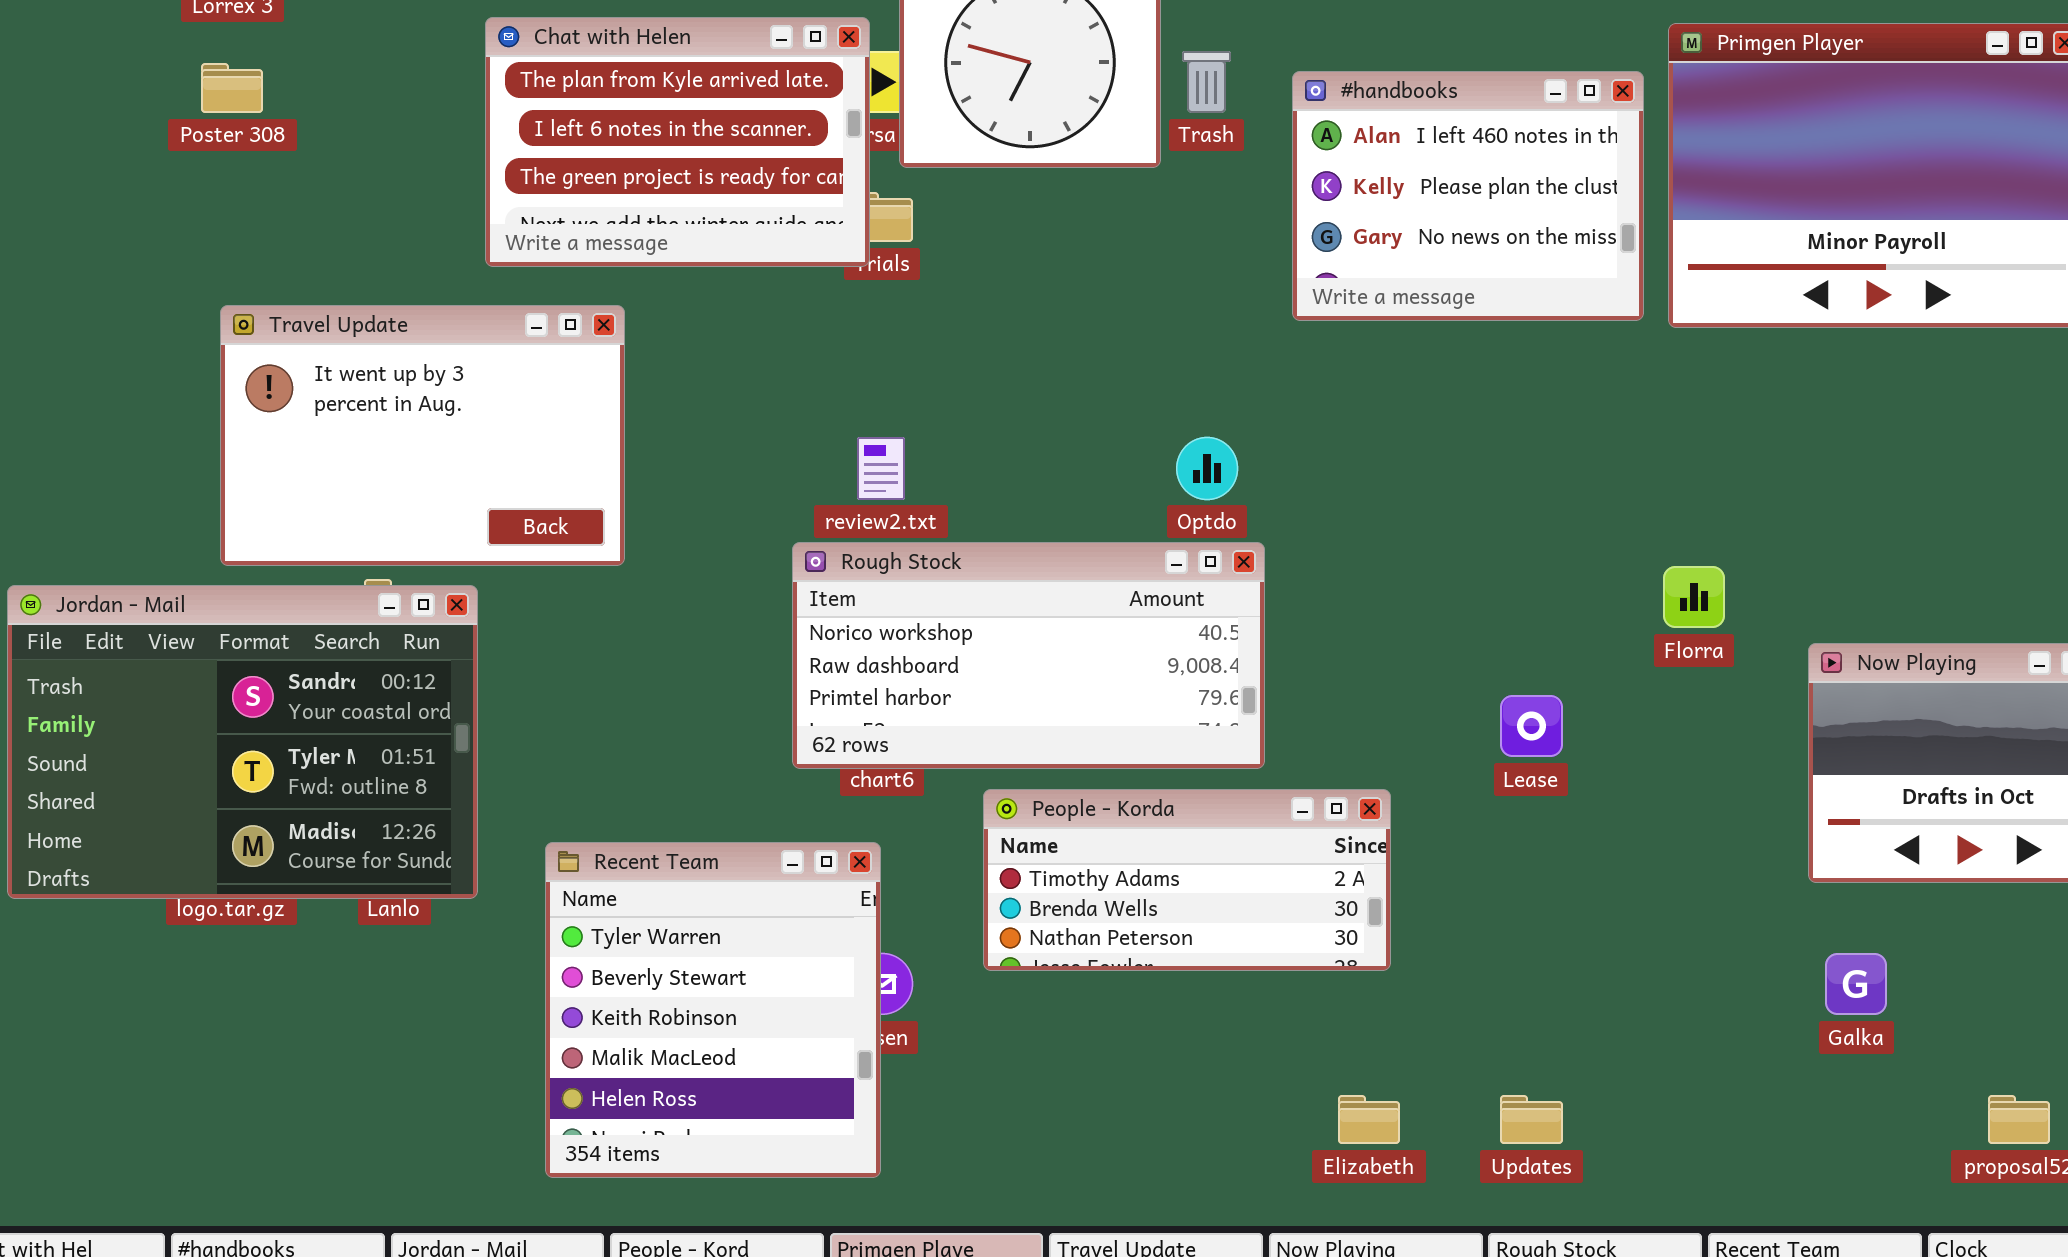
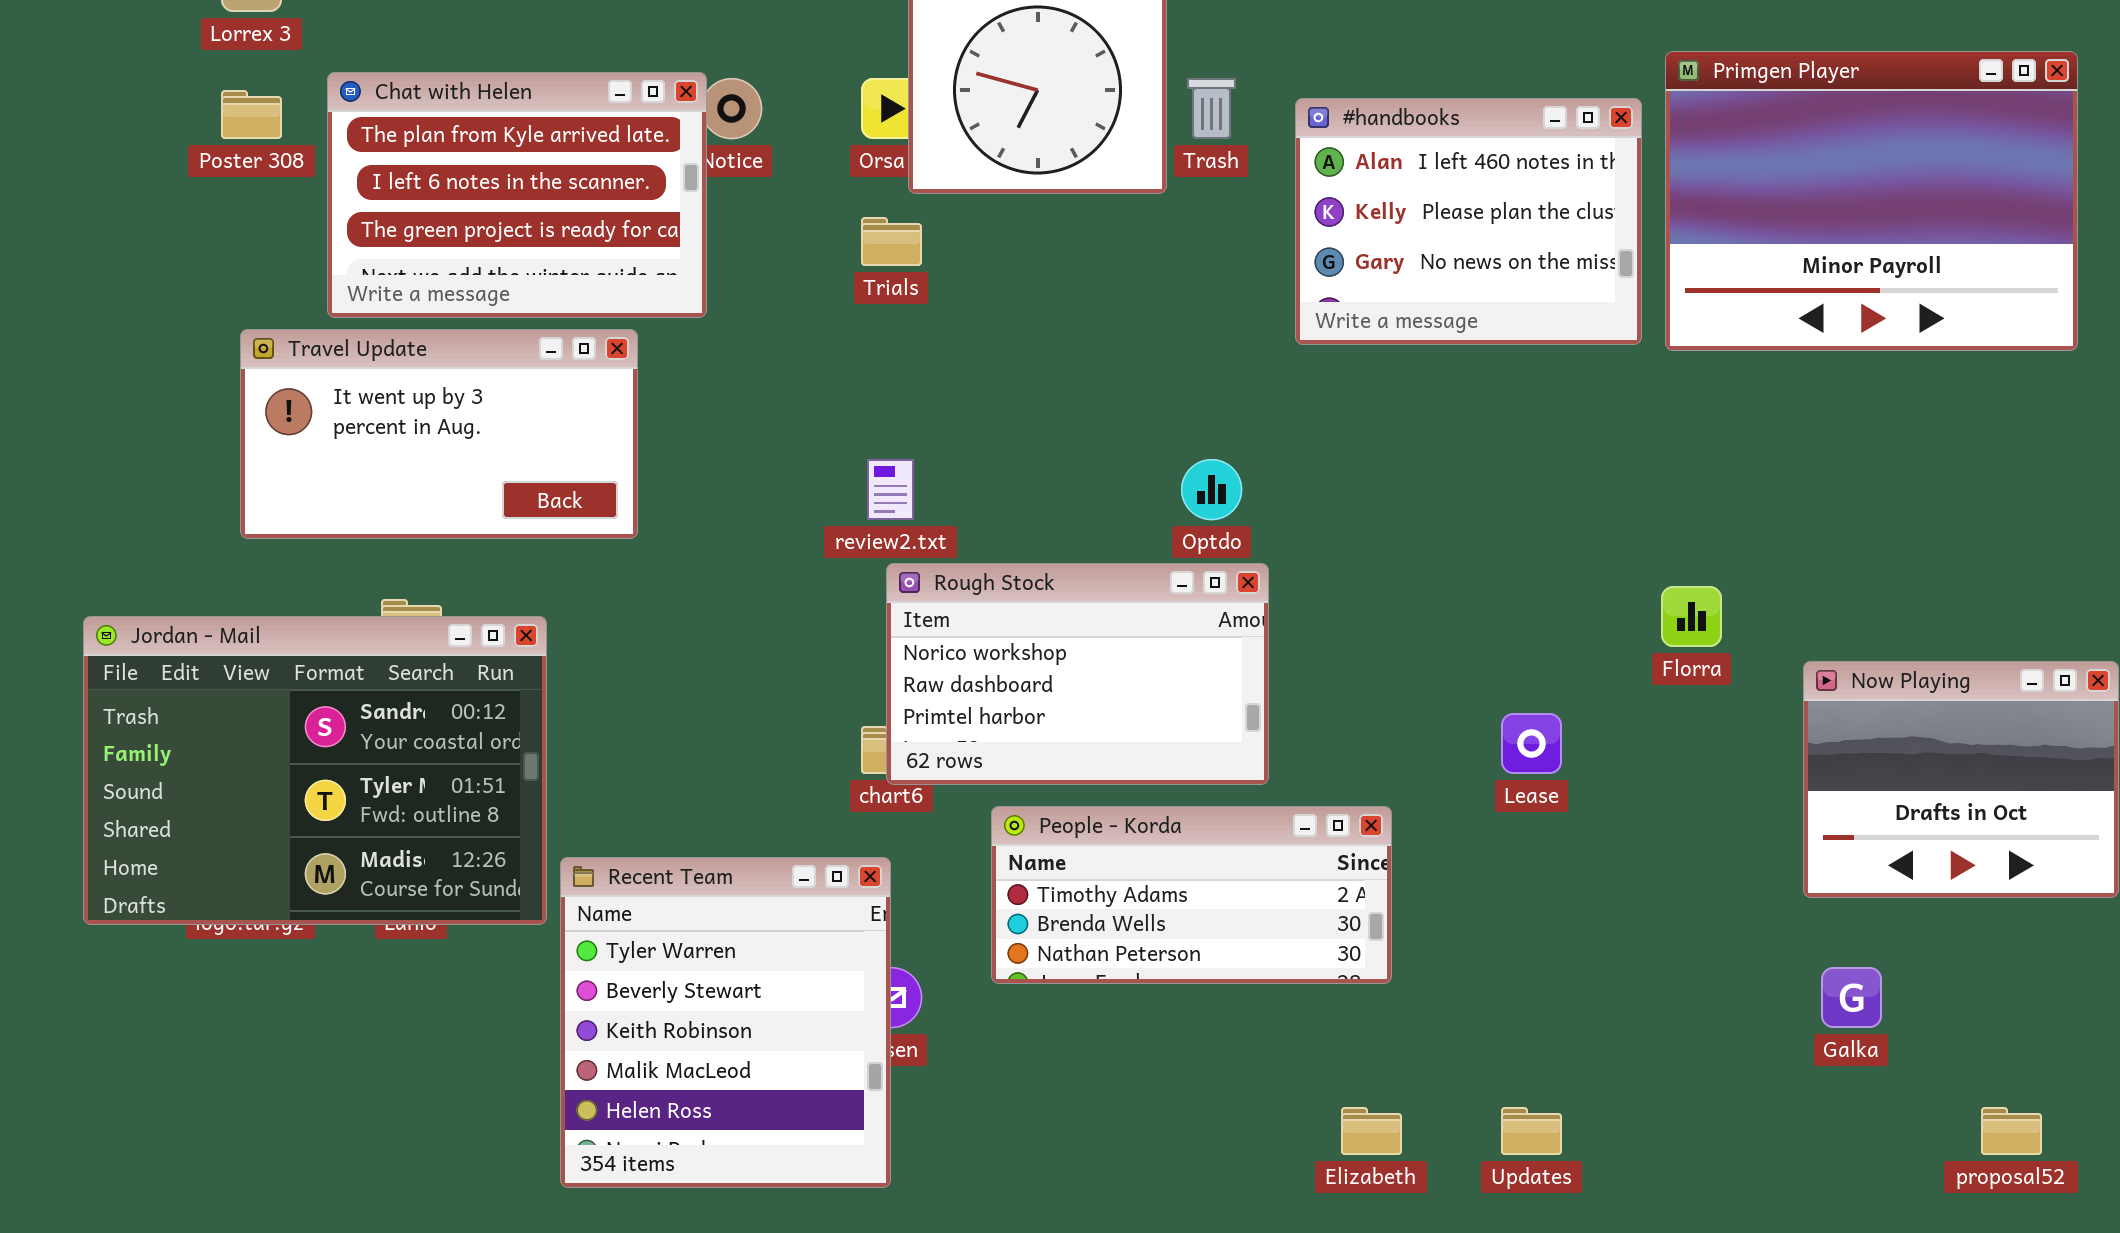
Chat with Helen: [485,17,870,267] -> [327,72,707,318], moved
Travel Update: [220,305,625,566] -> [240,329,638,539], resized
Rough Stock: [792,542,1265,769] -> [886,563,1269,785], resized
Jordan - Mail: [7,585,478,899] -> [83,616,547,925], moved

